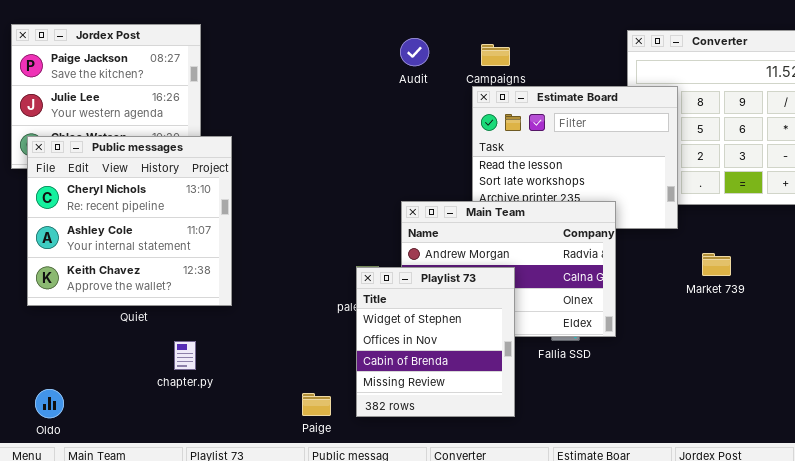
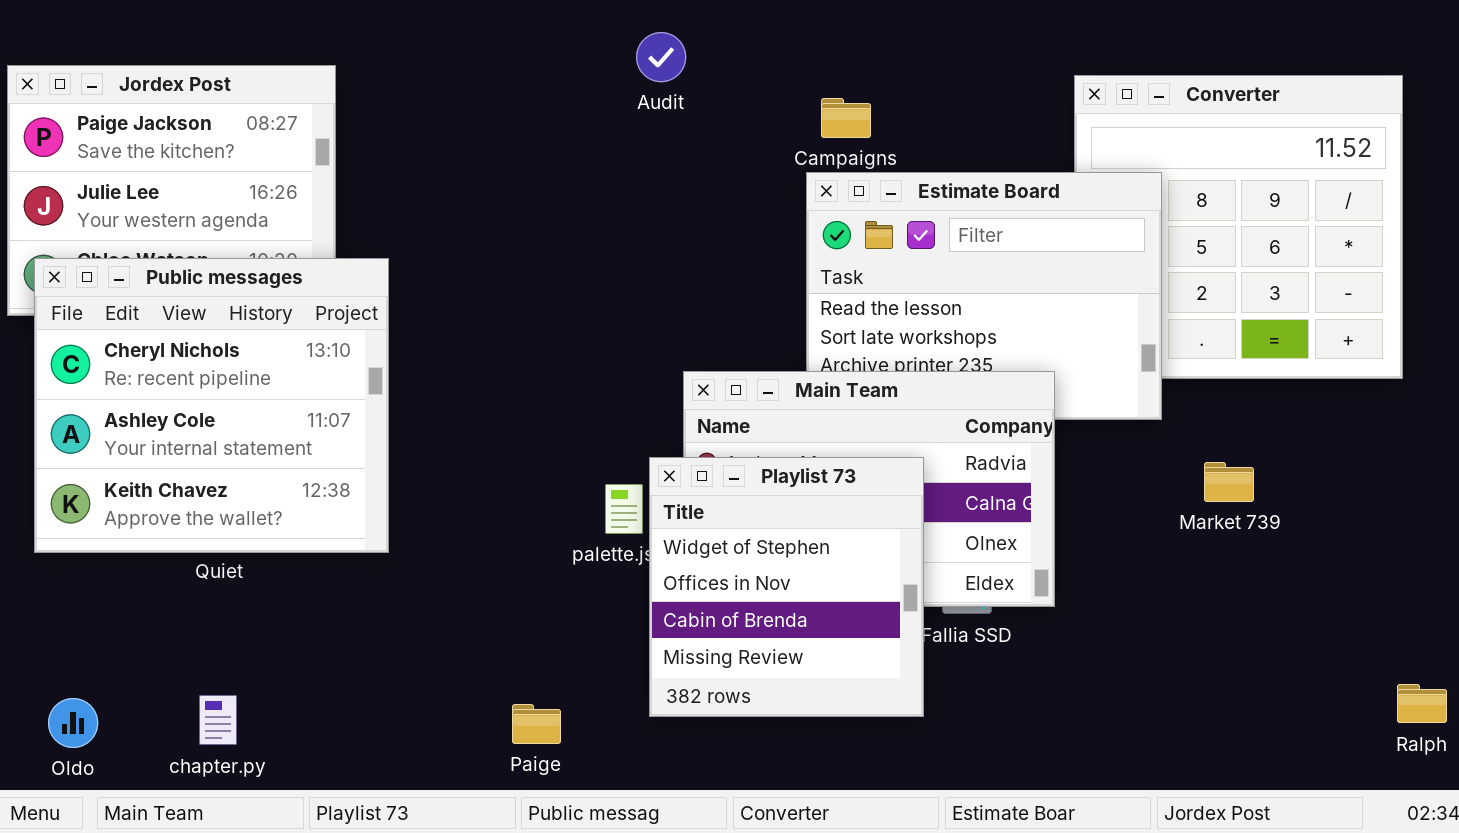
Audit: [400,38,429,66] -> [636,32,686,82], moved
Playlist 73: [356,267,515,417] -> [649,457,924,717], moved
chapter.py: [174,341,196,370] -> [199,695,237,745], moved

